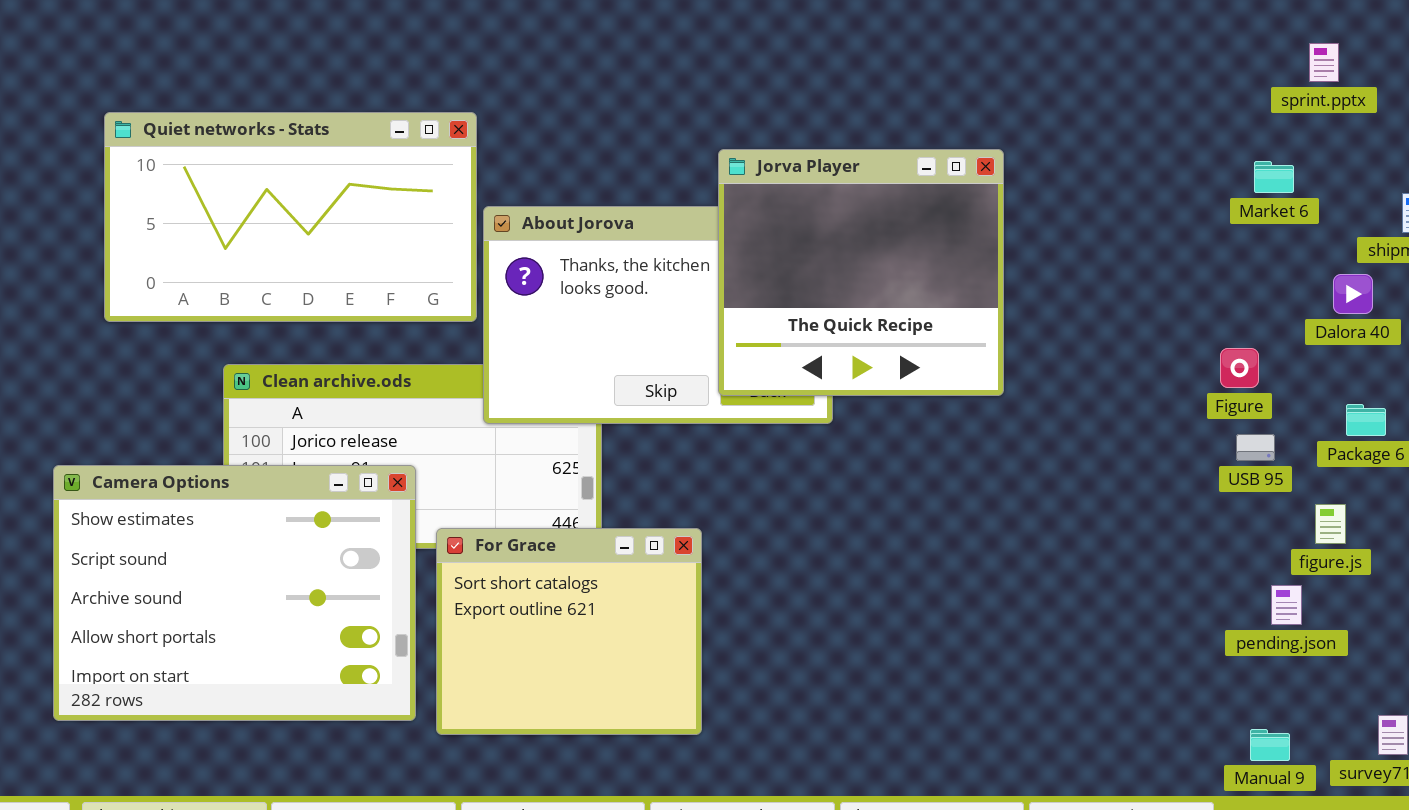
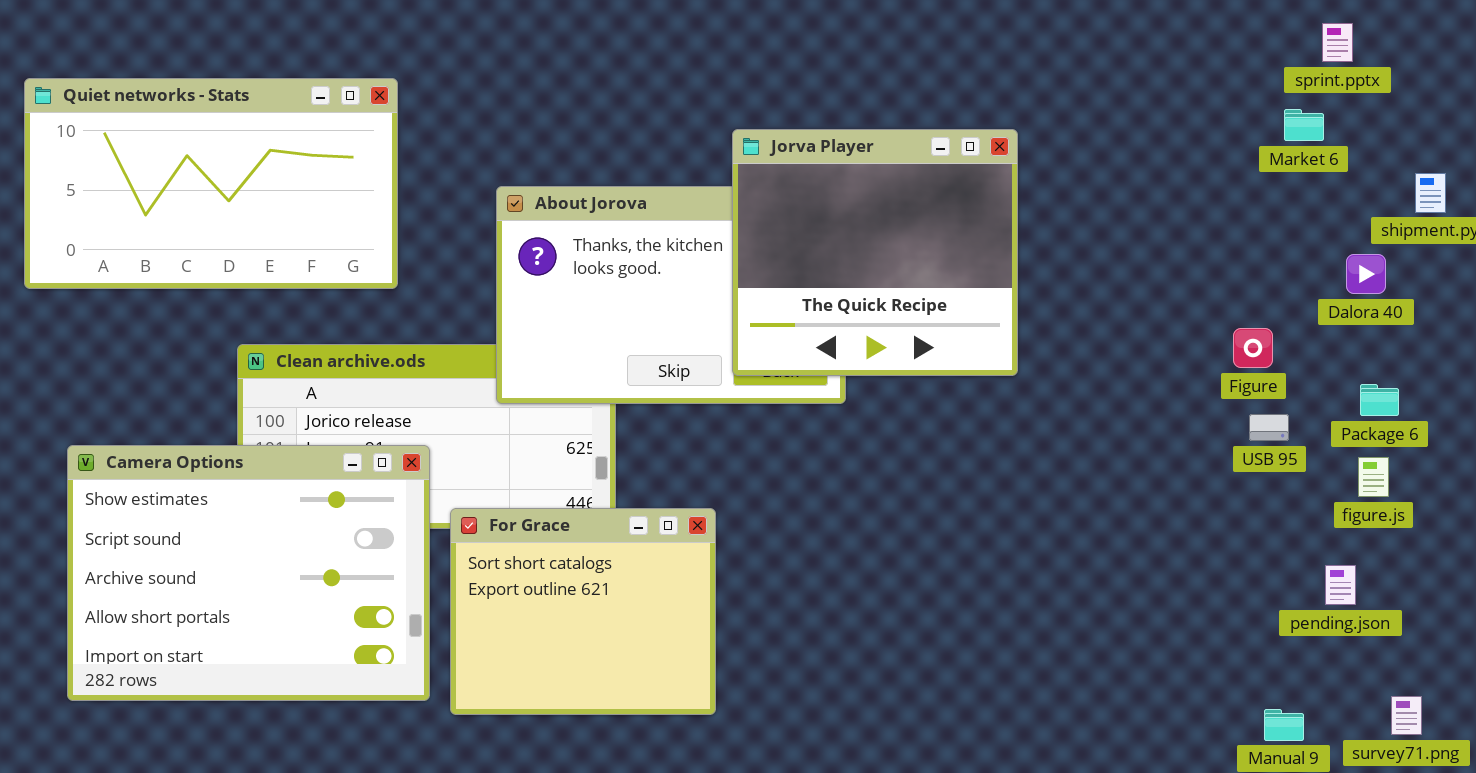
Quiet networks - Stats: [104,112,477,322] -> [24,78,398,289], moved
Market 6: [1254,161,1294,193] -> [1284,109,1324,141], moved
figure.js: [1315,504,1346,544] -> [1358,457,1389,497], moved
pending.json: [1271,585,1302,625] -> [1325,565,1356,605], moved

